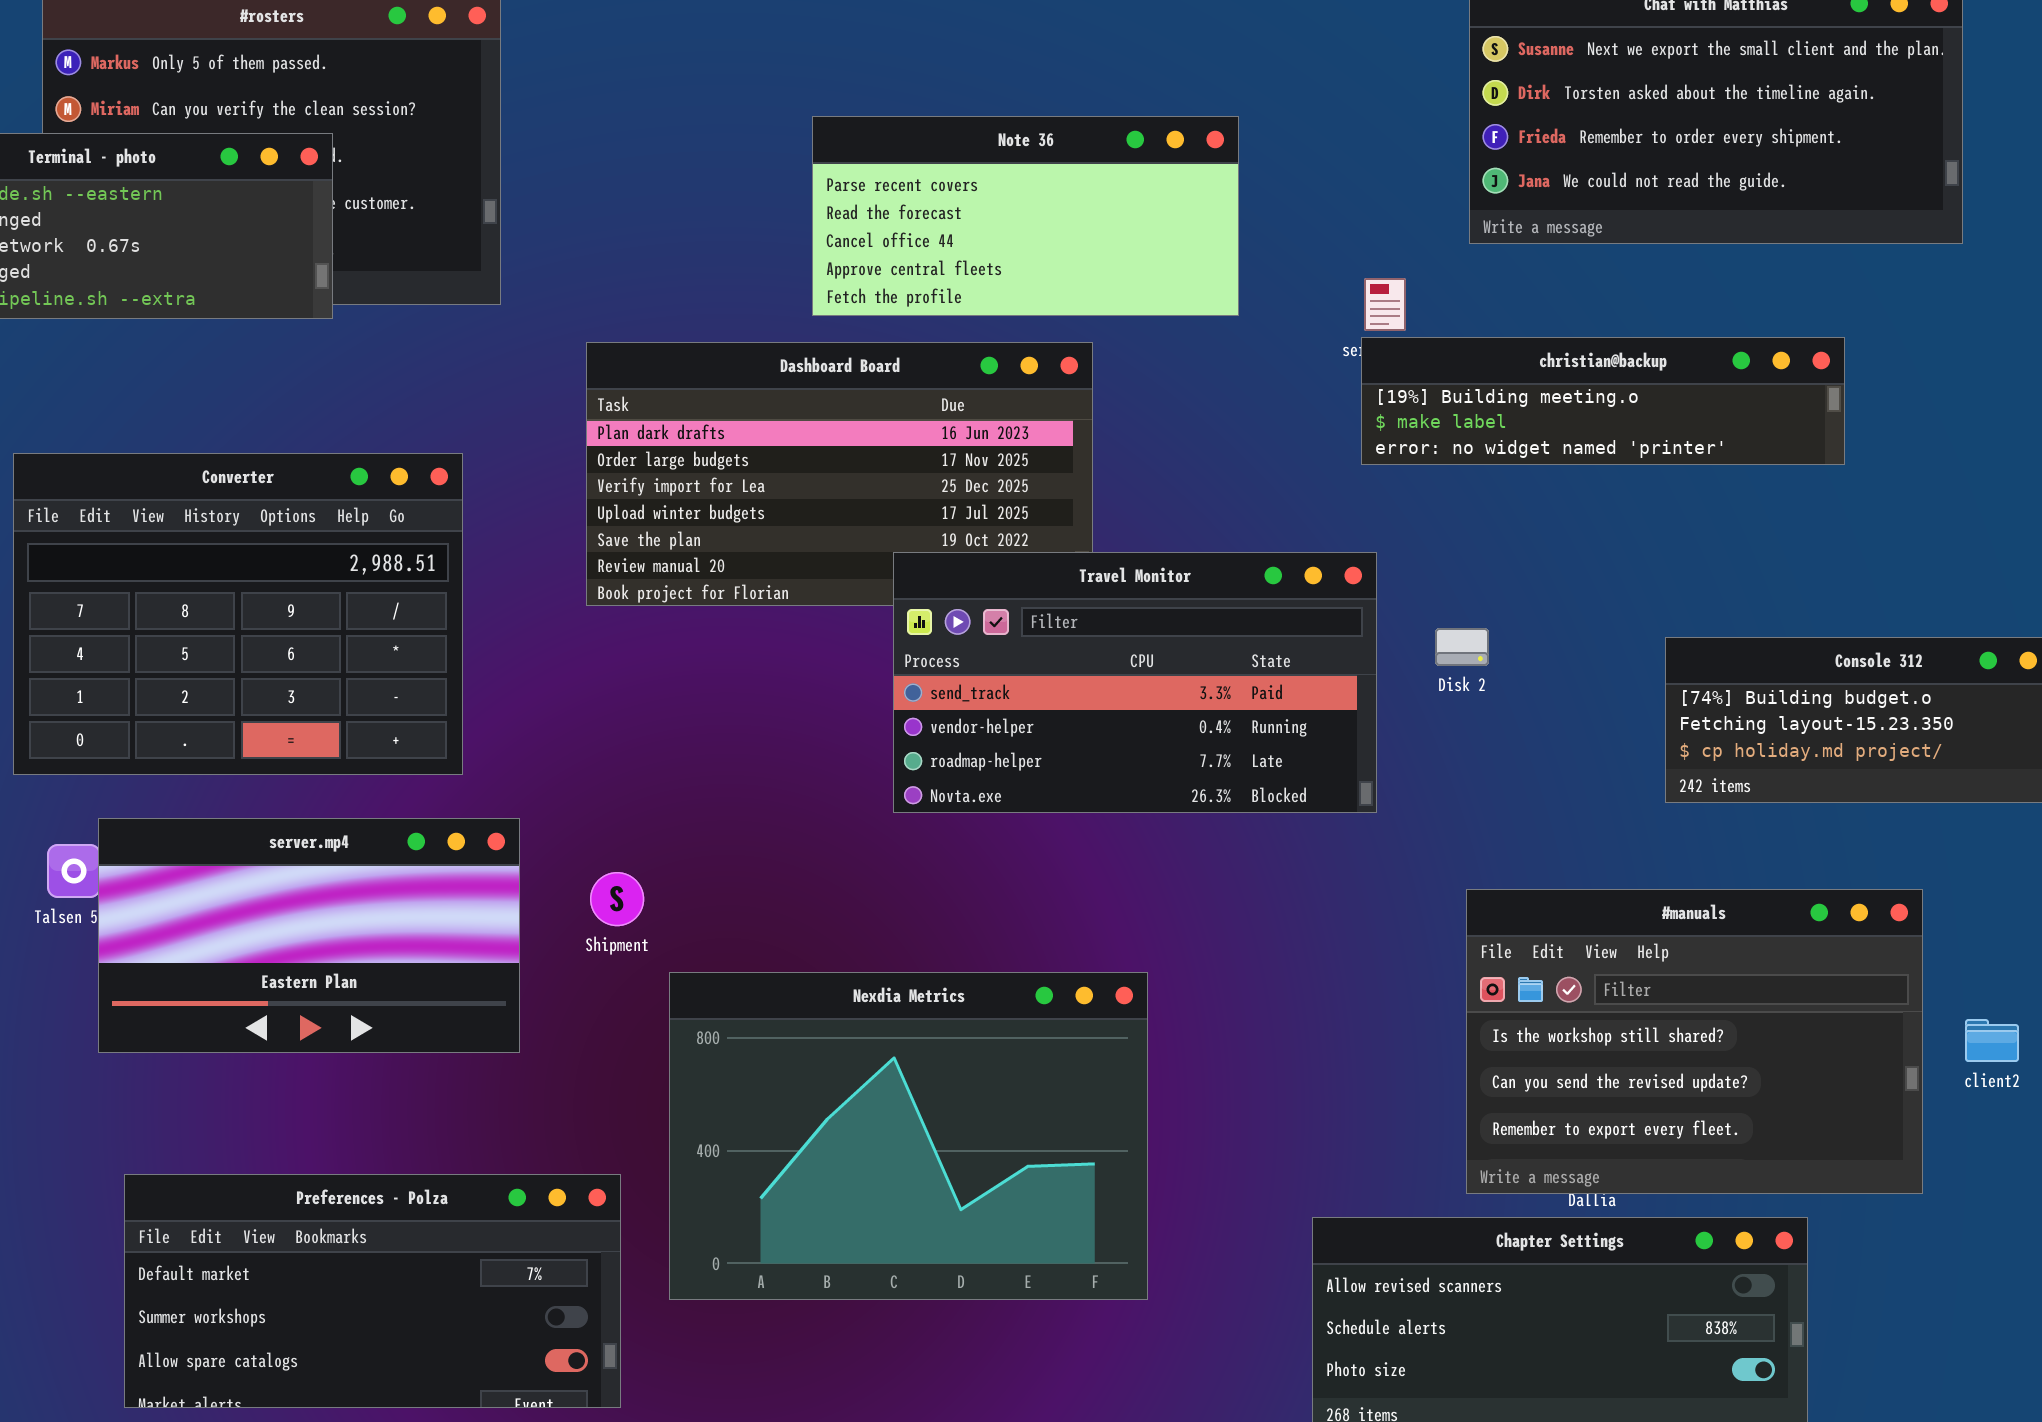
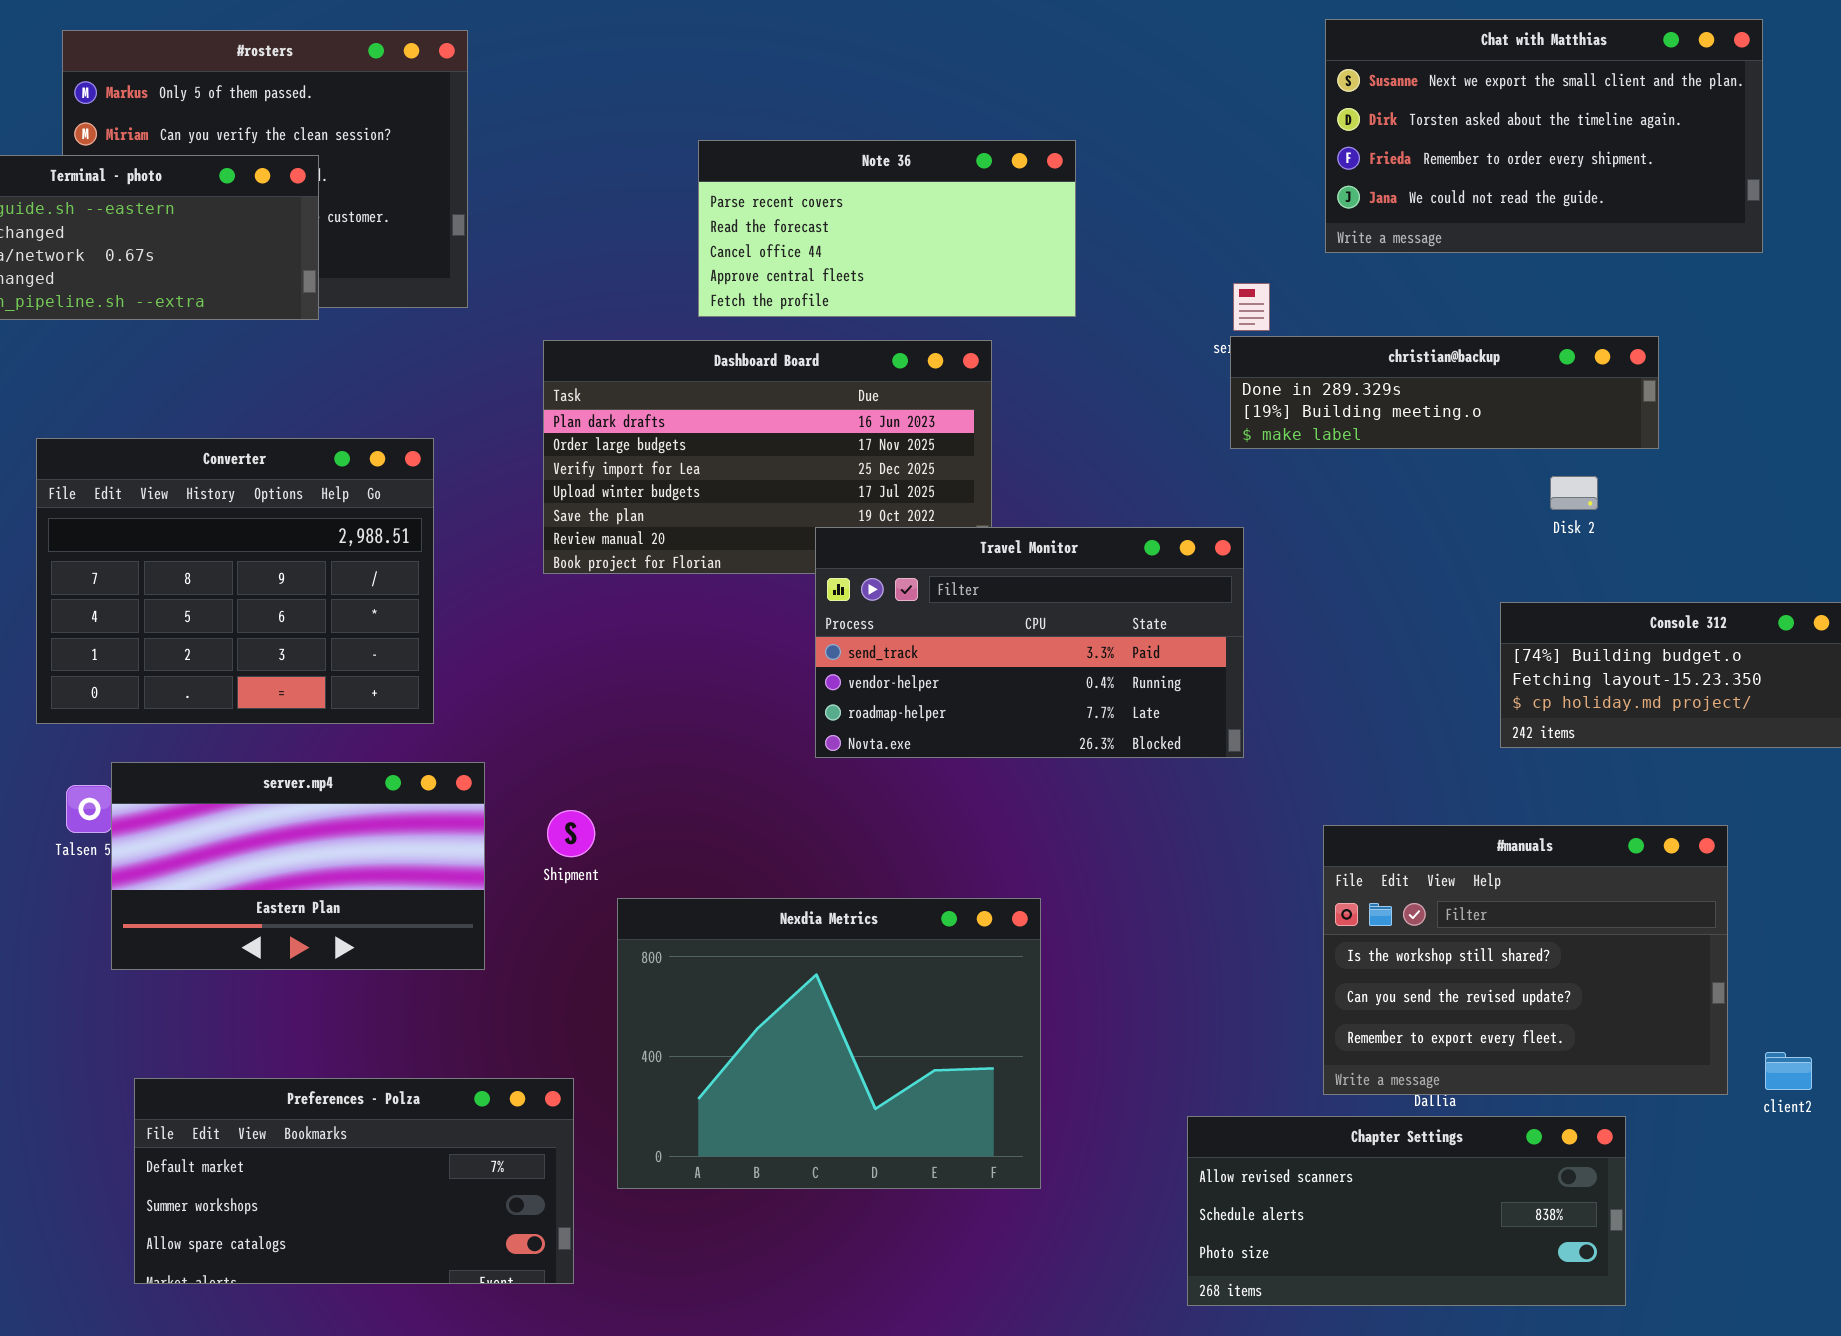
Note 36: [812,116,1239,316] -> [698,140,1076,317], moved
christian@backup: [1361,337,1845,465] -> [1230,336,1659,449], scrolled up 1 row
Disk 2: [1435,628,1489,666] -> [1550,476,1598,510], moved
client2: [1965,1019,2019,1062] -> [1765,1052,1812,1090], moved

